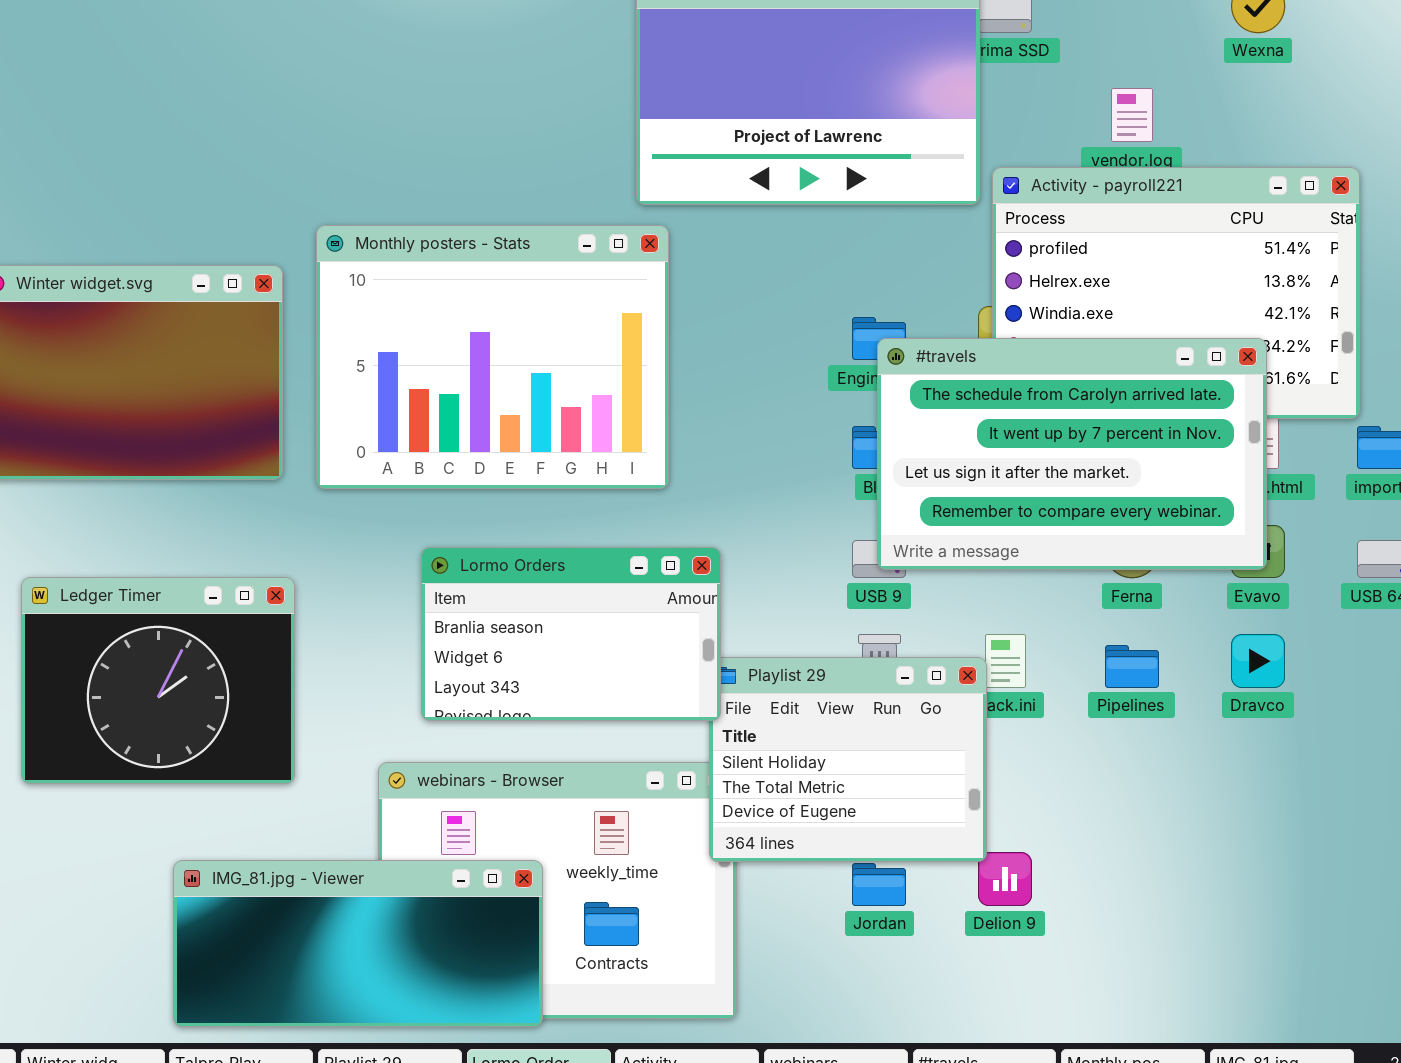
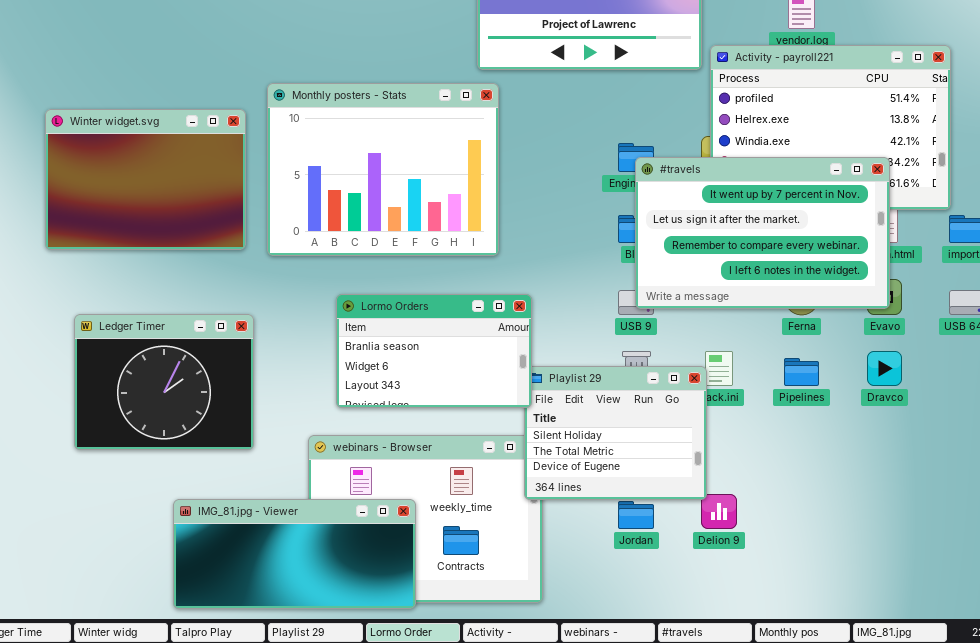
#travels: [877,338,1267,570] -> [635,157,890,309], scrolled down 1 row

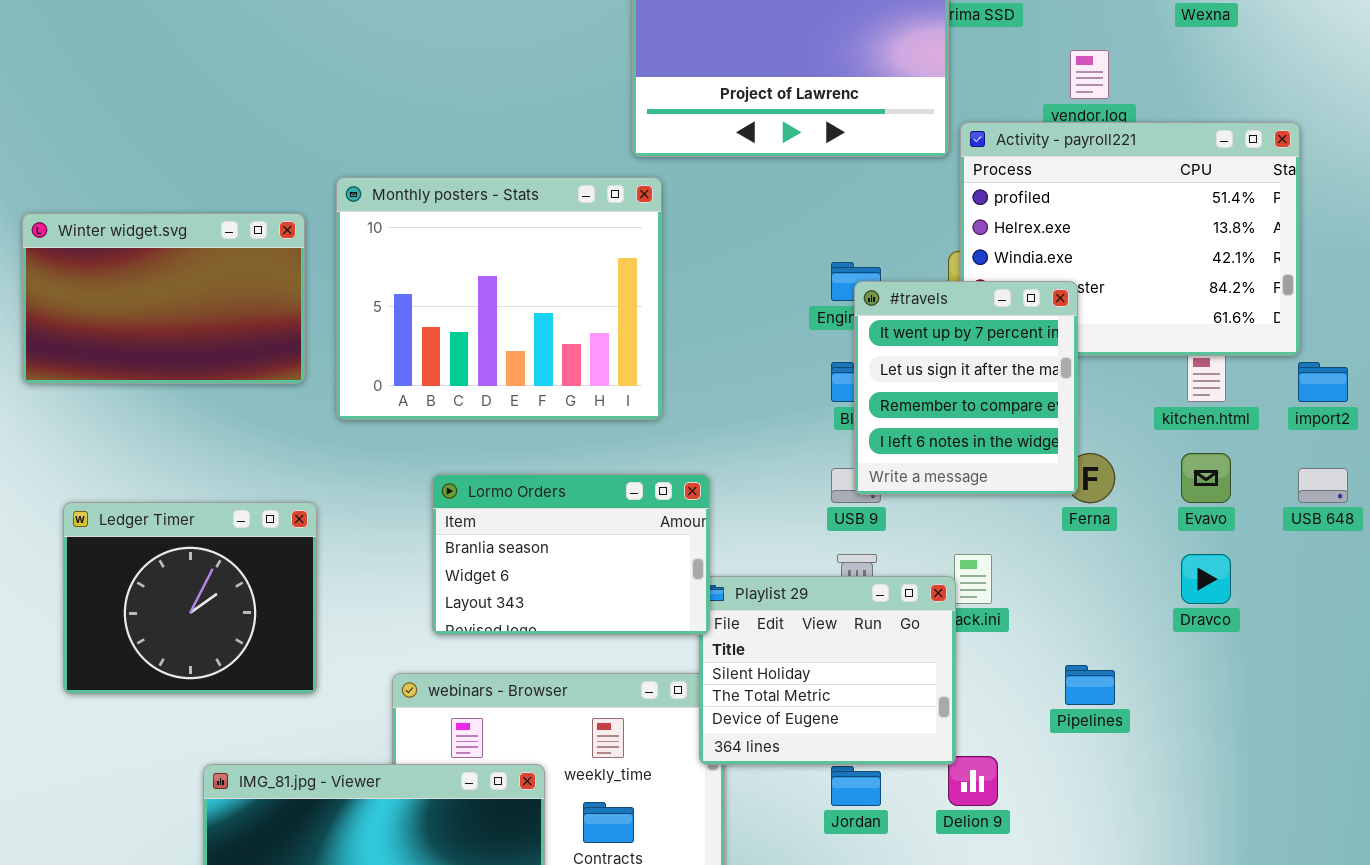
Winter widget.svg: [45,109,246,250] -> [22,213,305,384], resized
#travels: [635,157,890,309] -> [854,281,1078,495], resized
Pipelines: [784,358,819,386] -> [1065,665,1115,705], moved

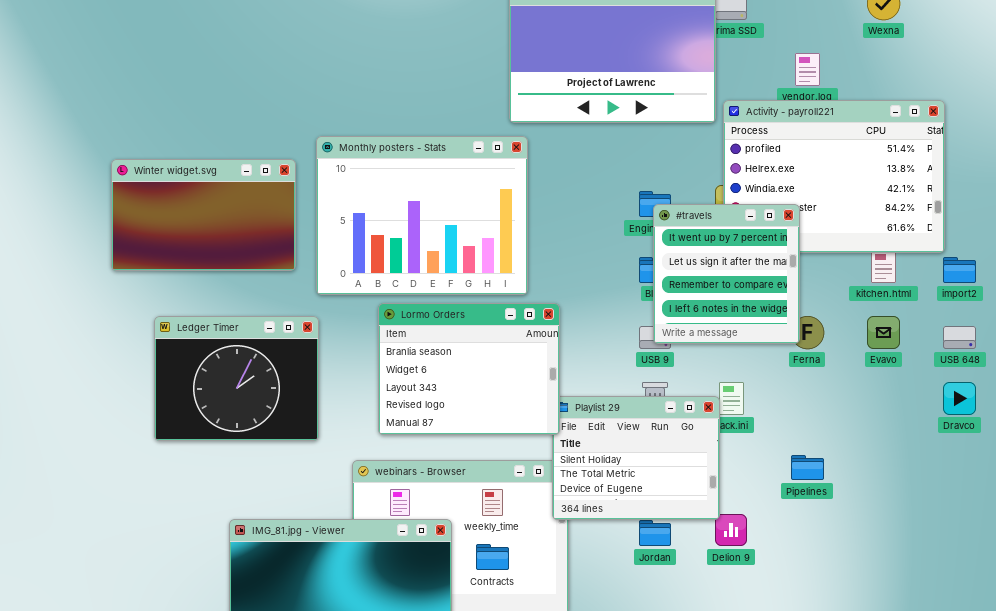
Lormo Orders: [432,474,710,635] -> [378,303,560,435], resized
Ledger Timer: [63,502,317,694] -> [154,316,319,441], moved
Dravco: [1181,554,1231,604] -> [943,382,976,415], moved

